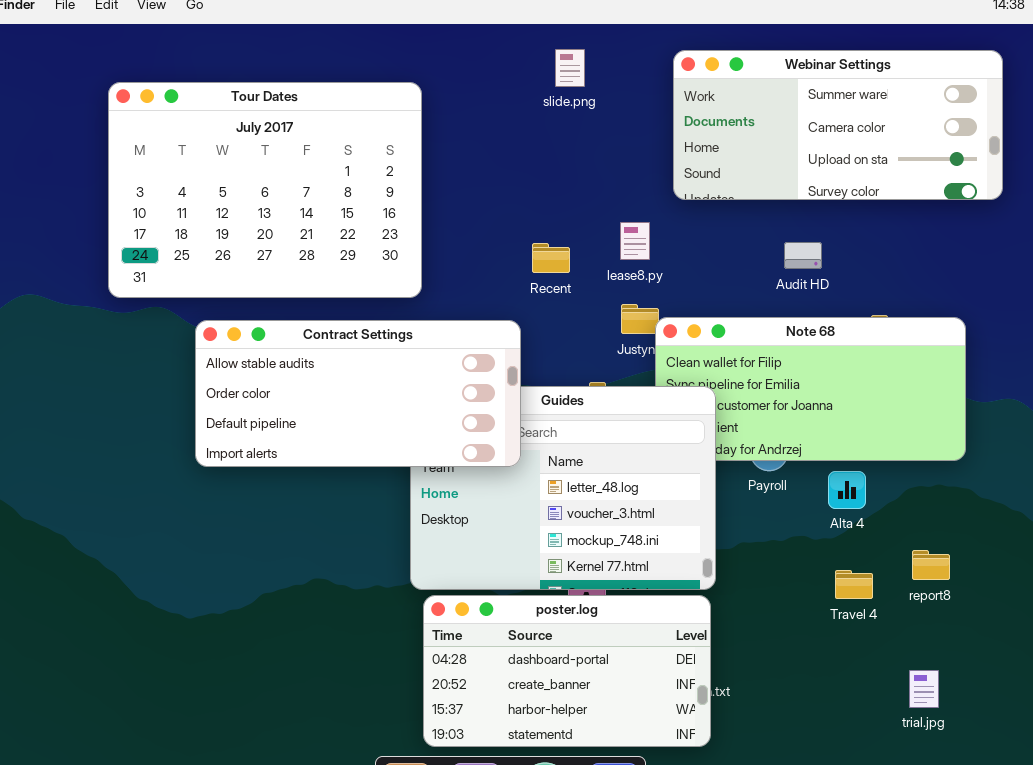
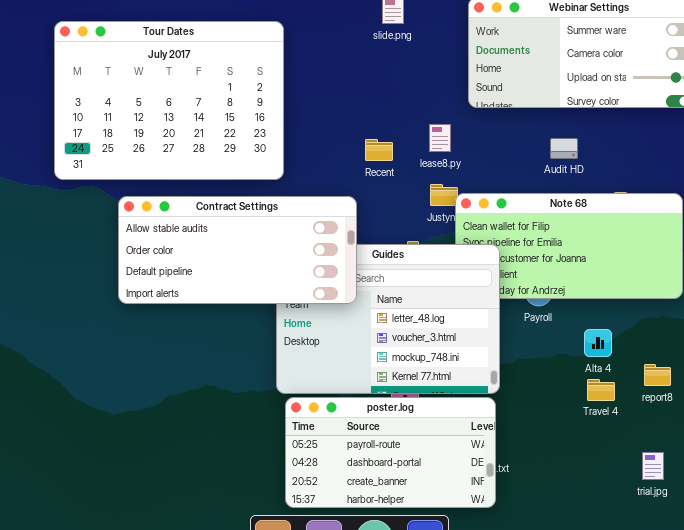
Alta 4: [828,471,866,509] -> [584,329,612,357], moved
poster.log: [423,595,711,747] -> [285,397,496,508], scrolled up 1 row

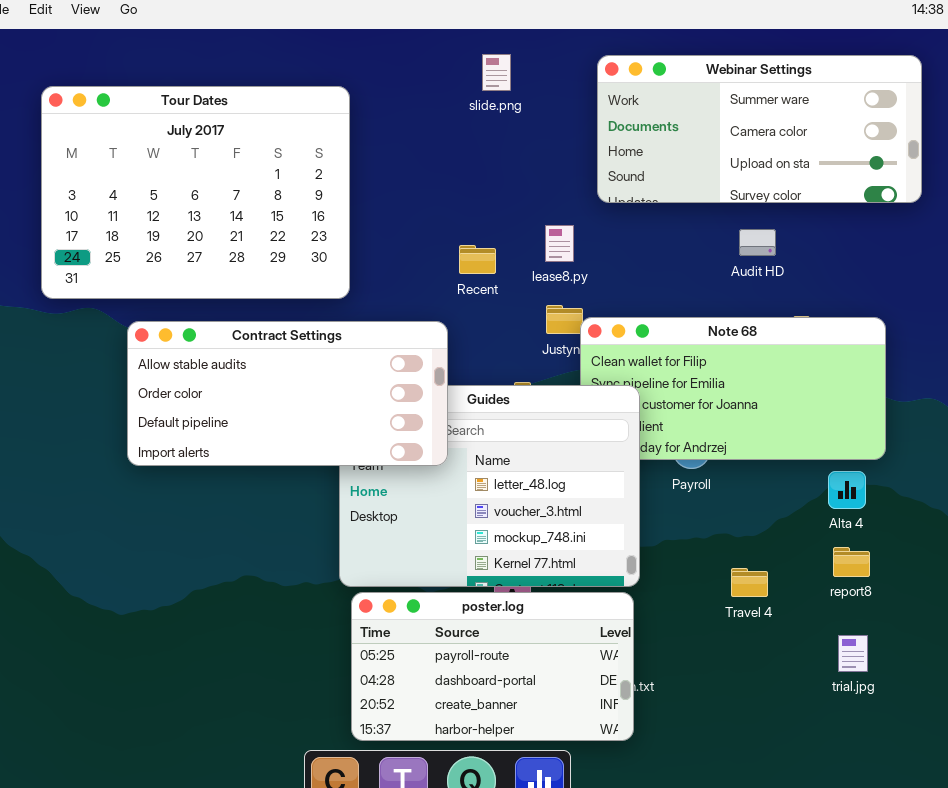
Audit HD: [550,138,578,159] -> [739,229,776,256], moved
Alta 4: [584,329,612,357] -> [828,471,866,509], moved
Travel 4: [587,379,615,401] -> [731,568,768,597], moved
trial.jpg: [642,452,664,480] -> [838,635,868,672], moved

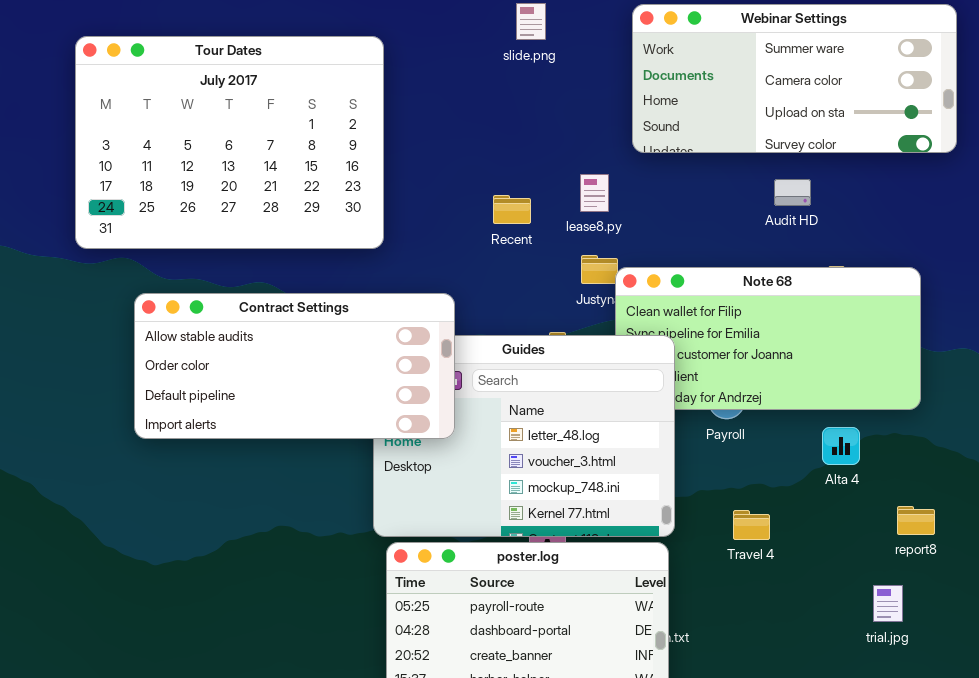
Contract Settings: [127,321,448,466] -> [134,293,455,439], moved
Alta 4: [828,471,866,509] -> [822,427,860,465], moved
report8: [833,547,870,577] -> [897,506,935,535], moved
Travel 4: [731,568,768,597] -> [733,510,770,540], moved

